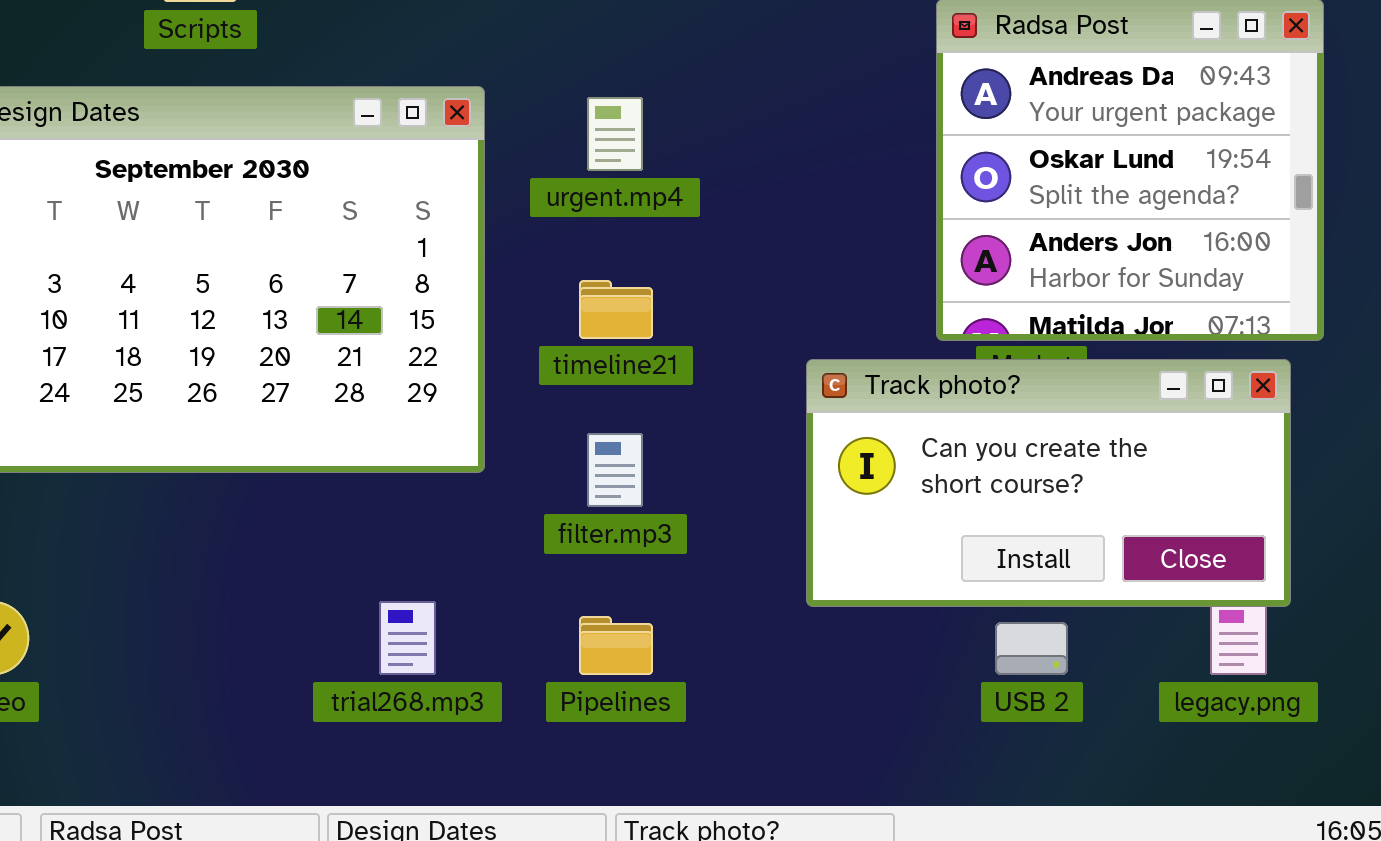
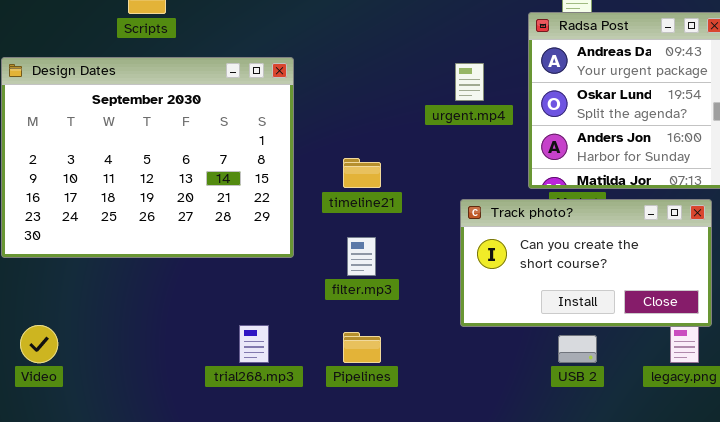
urgent.mp4: [587,97,643,171] -> [455,63,484,101], moved

